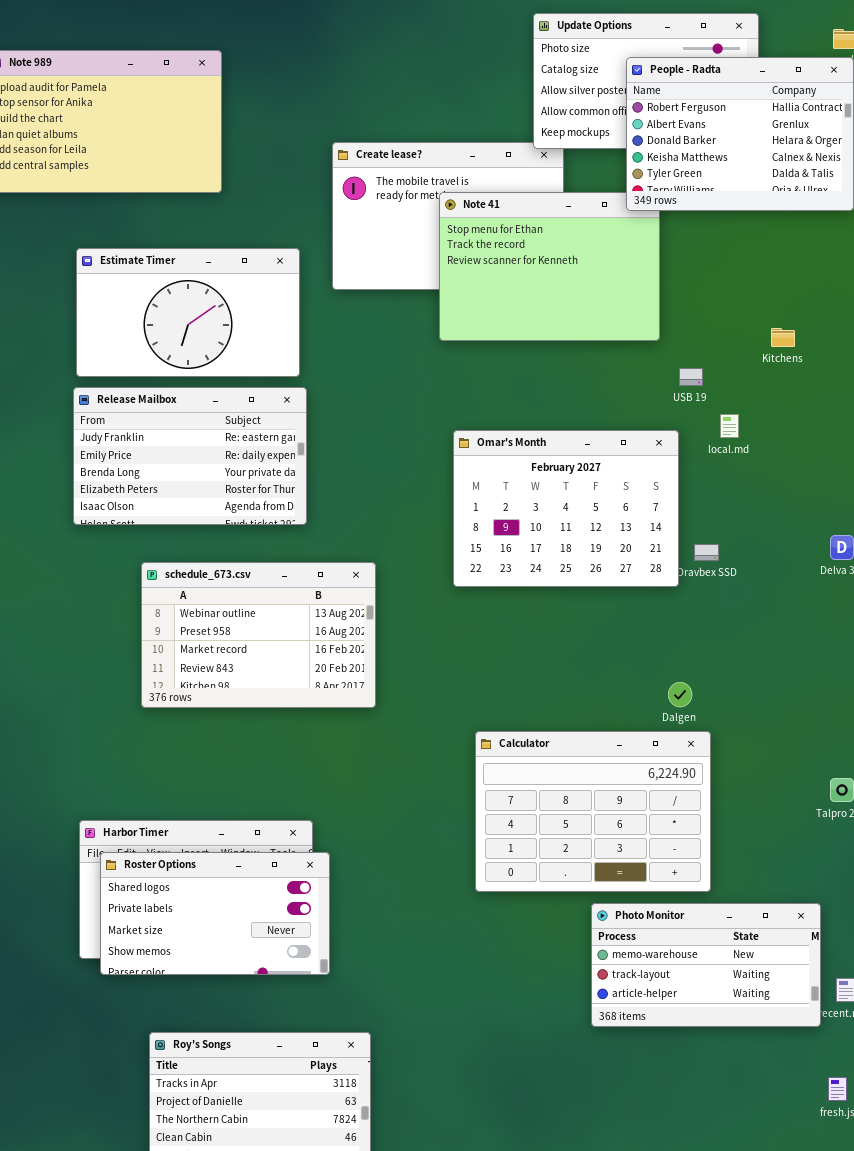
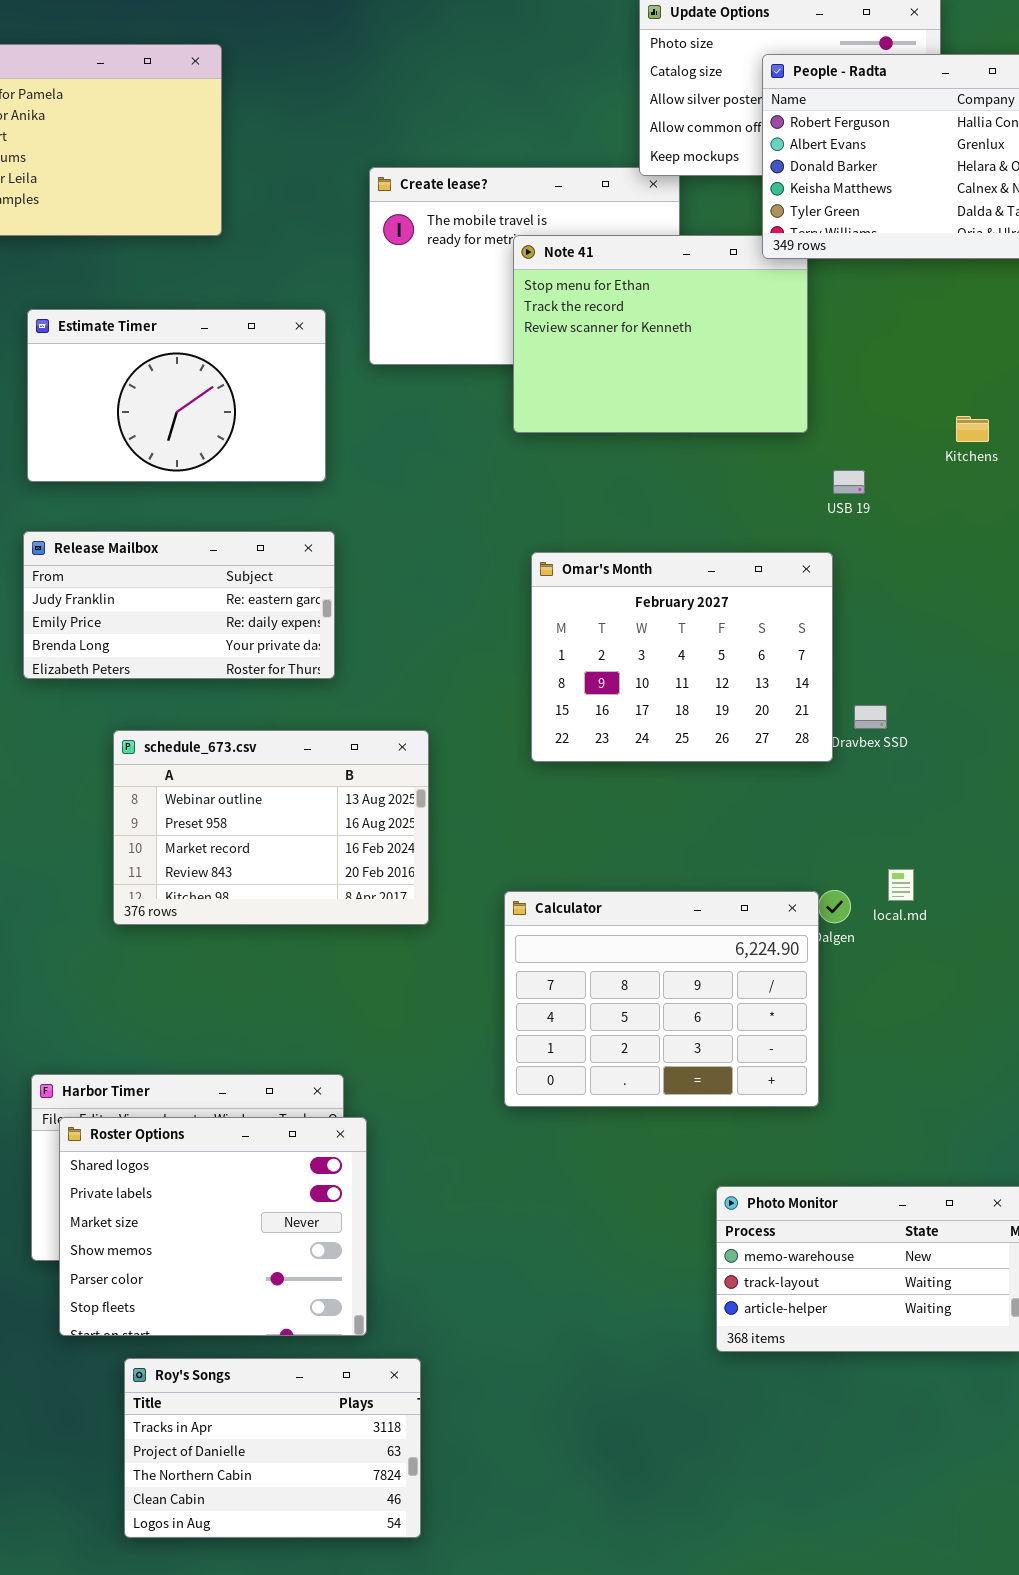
Release Mailbox: [73,387,307,525] -> [23,531,335,679], resized
local.md: [720,414,739,438] -> [888,869,914,901], moved
Calculator: [475,731,711,892] -> [504,891,819,1107], moved
Roster Options: [100,852,330,975] -> [59,1117,367,1336], resized

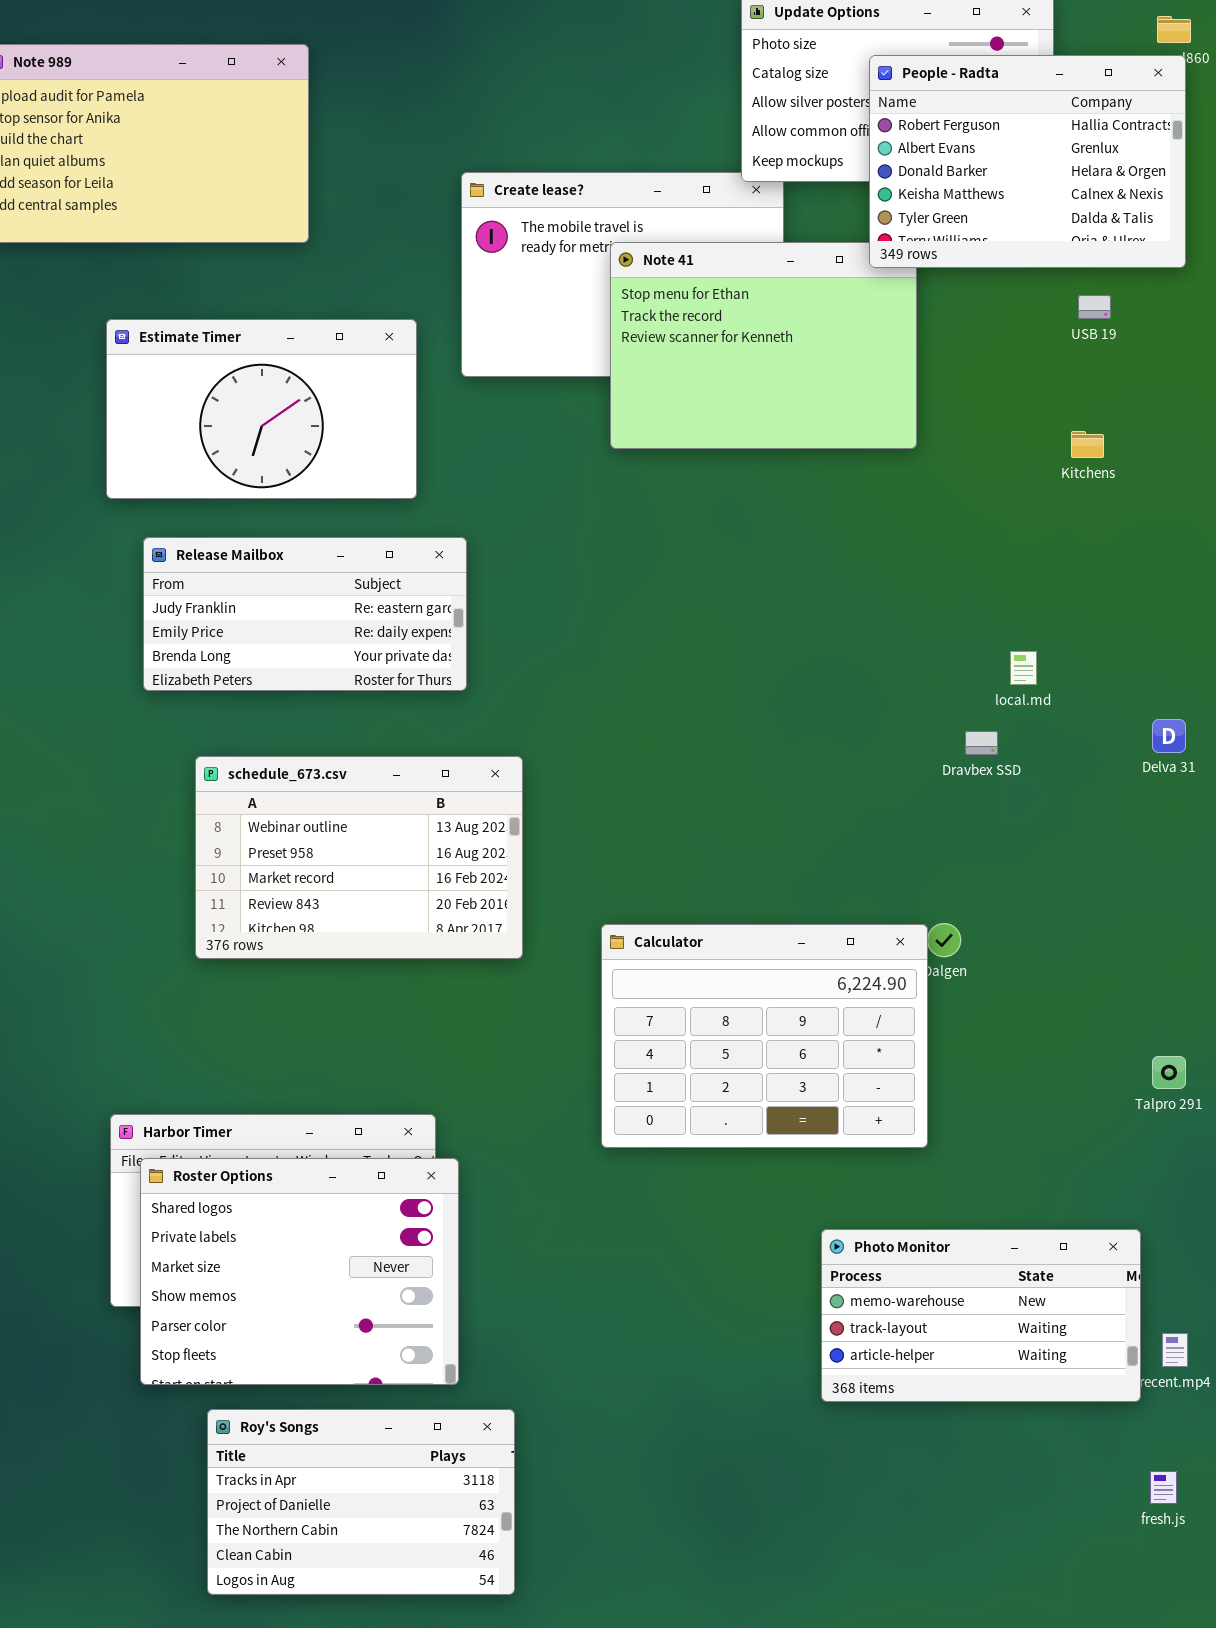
USB 19: [833,470,865,494] -> [1078,295,1111,319], moved
Release Mailbox: [23,531,335,679] -> [143,537,467,691], moved
Omar's Month: [531,552,833,762] -> none, closed
local.md: [888,869,914,901] -> [1010,651,1037,685], moved

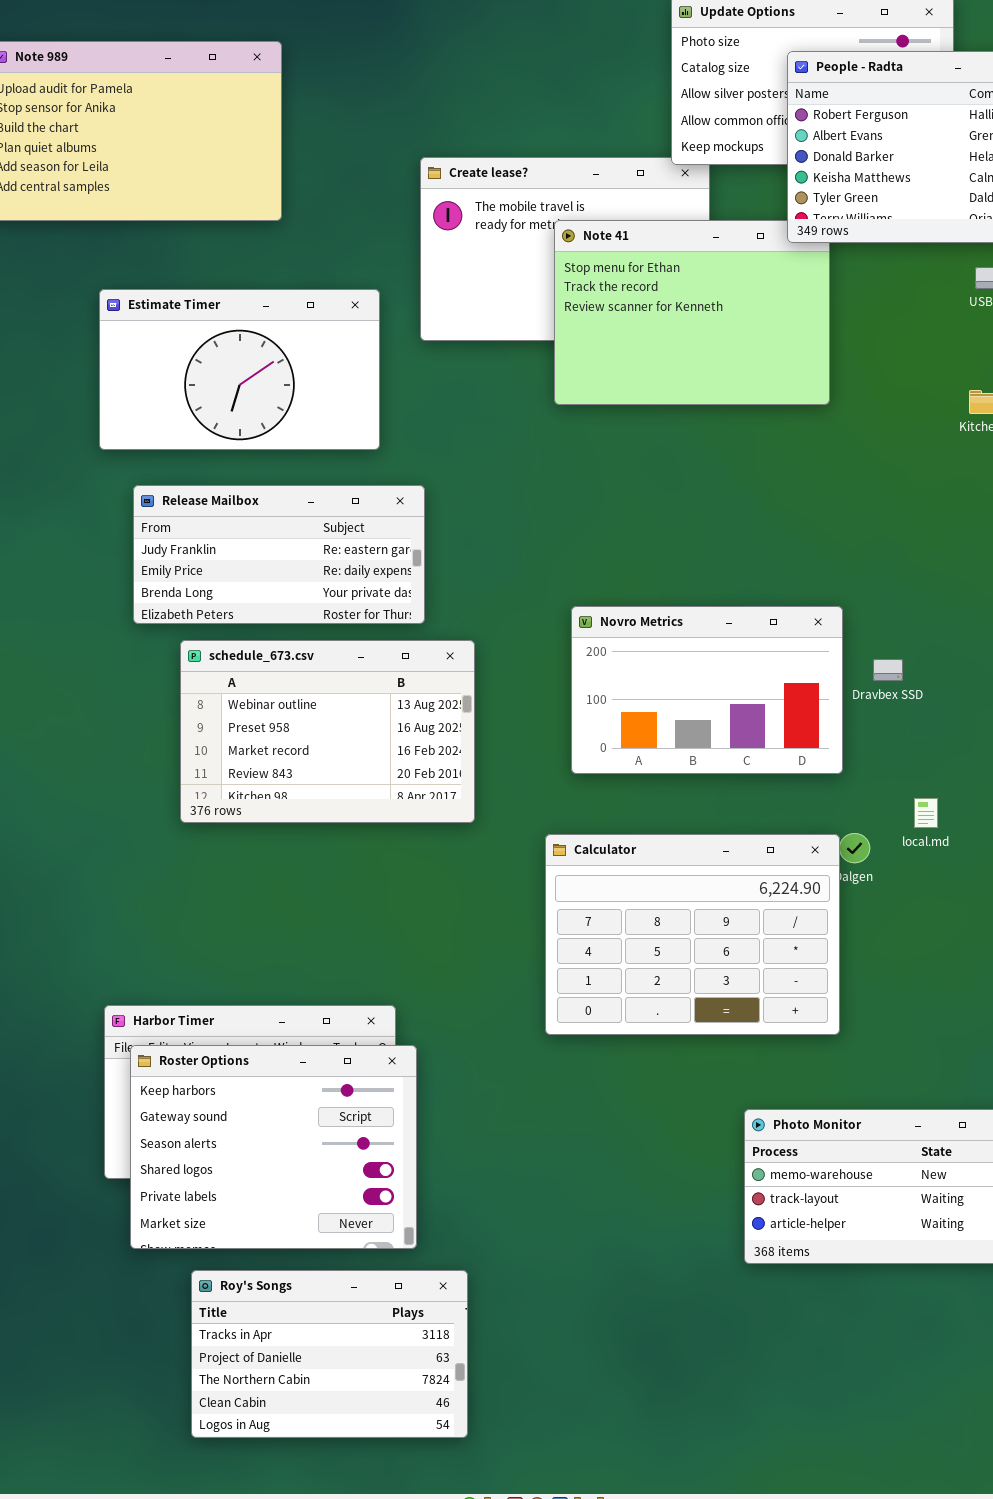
local.md: [1010,651,1037,685] -> [914,798,938,828], moved
Novro Metrics: none -> [571,606,843,774], opened
schedule_673.csv: [195,756,523,959] -> [180,640,475,823], moved
Roster Options: [140,1158,459,1385] -> [130,1045,417,1249], scrolled up 3 rows

